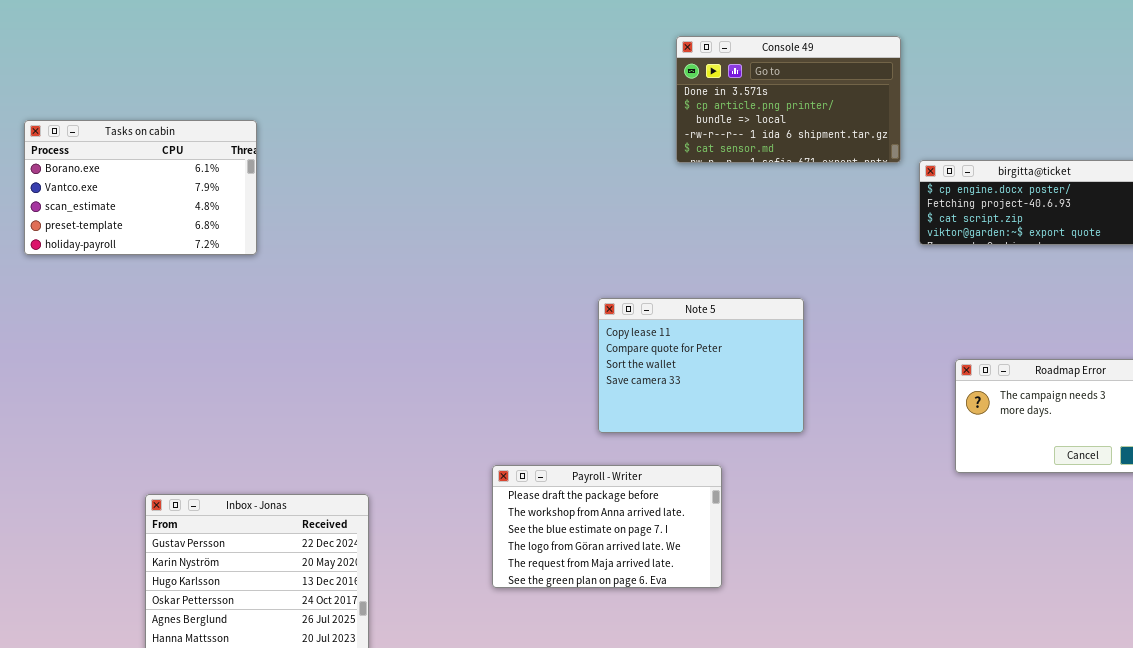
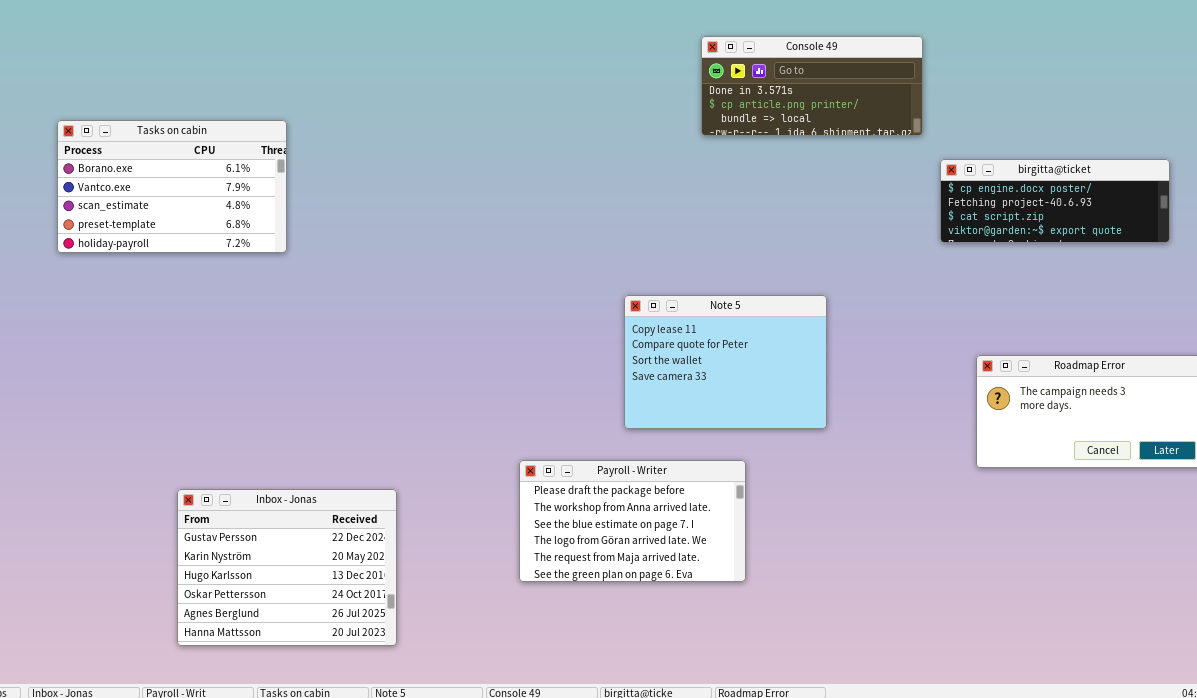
Console 49: [676,36,901,163] -> [701,36,923,136], resized

